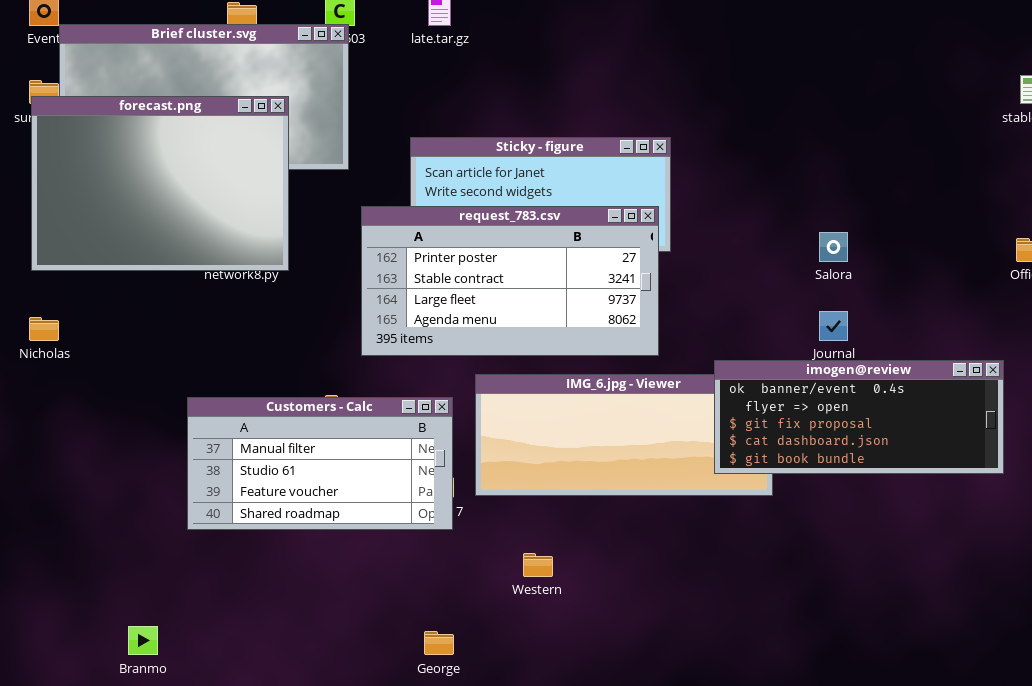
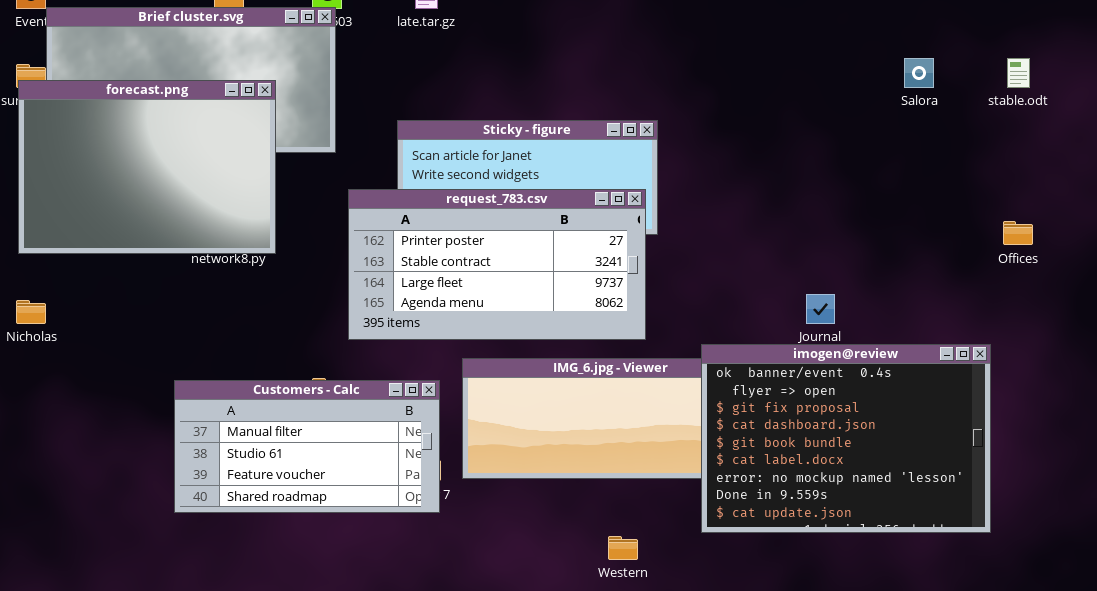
Salora: [819,232,848,262] -> [904,58,934,88], moved
imogen@review: [714,360,1004,474] -> [701,344,991,533], resized
Western: [523,553,553,577] -> [608,536,638,560], moved

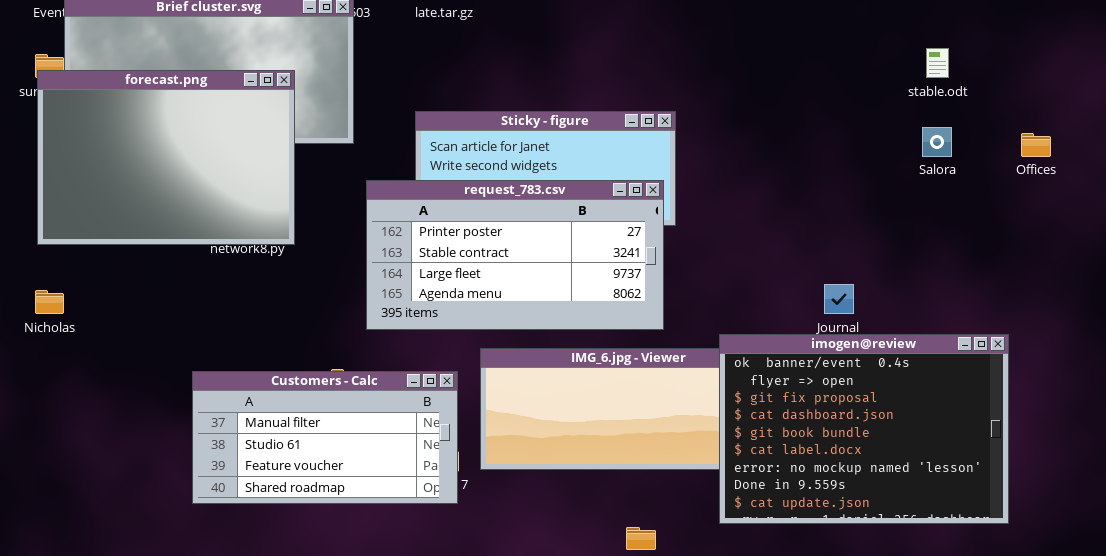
Salora: [904,58,934,88] -> [922,127,952,157], moved
stable.odt: [1007,58,1030,88] -> [926,48,949,78], moved
Offices: [1003,221,1033,245] -> [1021,133,1051,157], moved

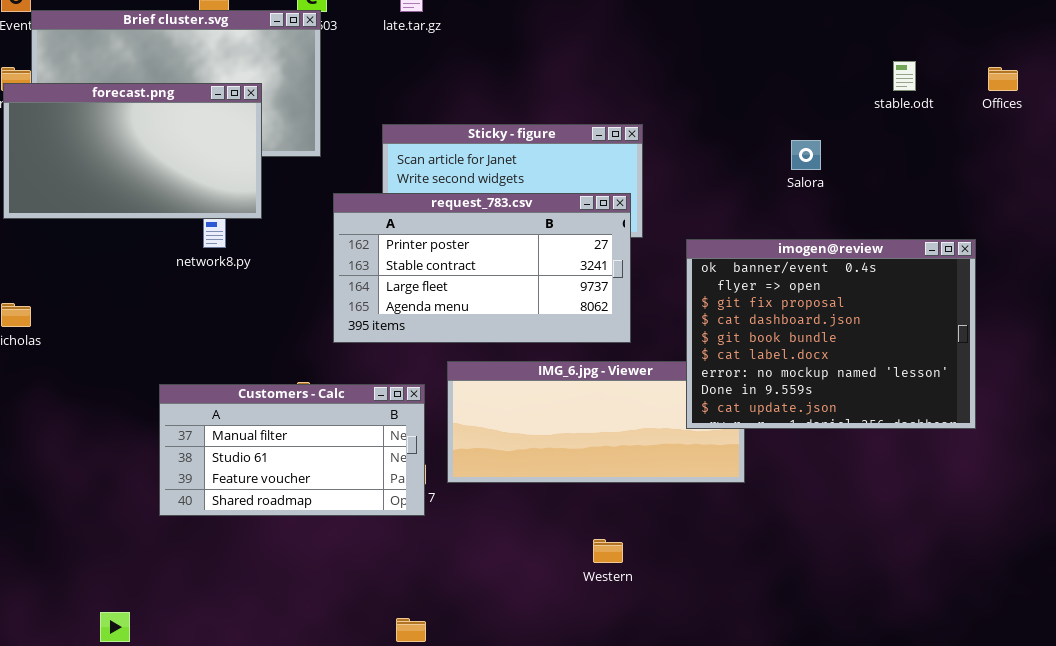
forecast.png: [37,70,295,245] -> [3,83,262,219], resized
Salora: [922,127,952,157] -> [791,140,821,170], moved
Offices: [1021,133,1051,157] -> [988,67,1018,91], moved
imogen@review: [719,334,1009,524] -> [686,239,976,429], moved

